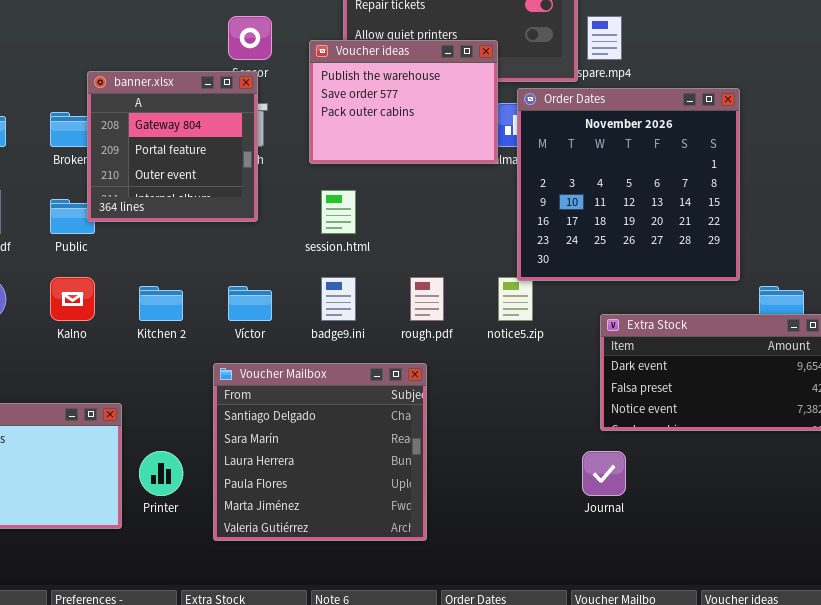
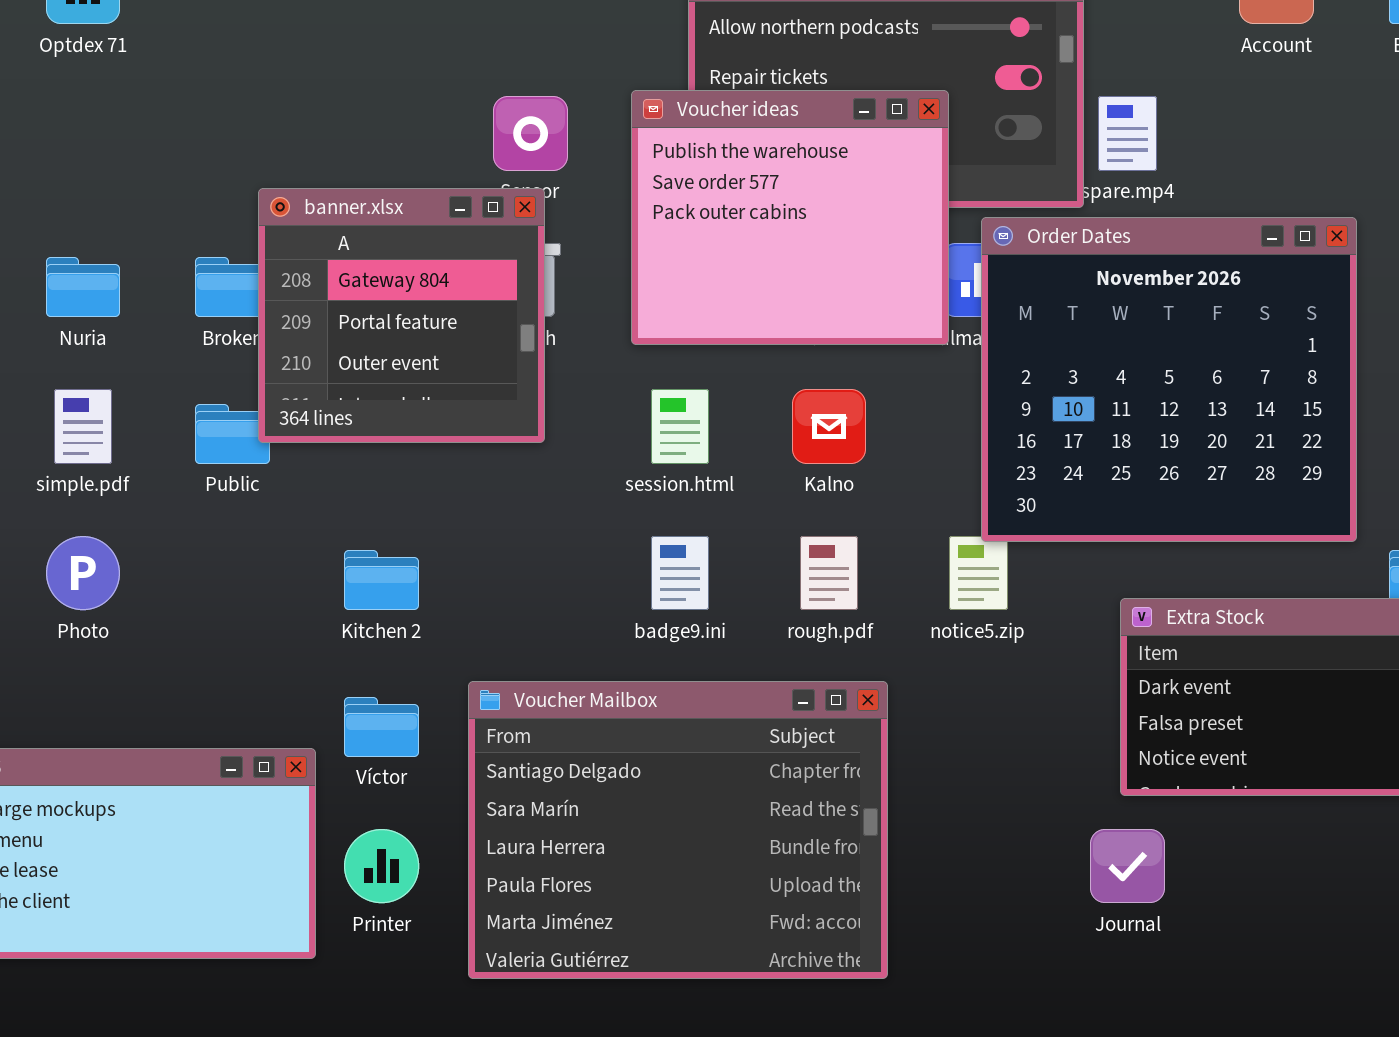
Voucher ideas: [309,40,498,164] -> [631,90,949,345], resized
Kalno: [50,277,95,321] -> [792,389,866,464], moved
Víctor: [228,286,272,321] -> [344,697,419,757], moved
Voucher Mailbox: [213,363,427,541] -> [468,681,888,979], resized

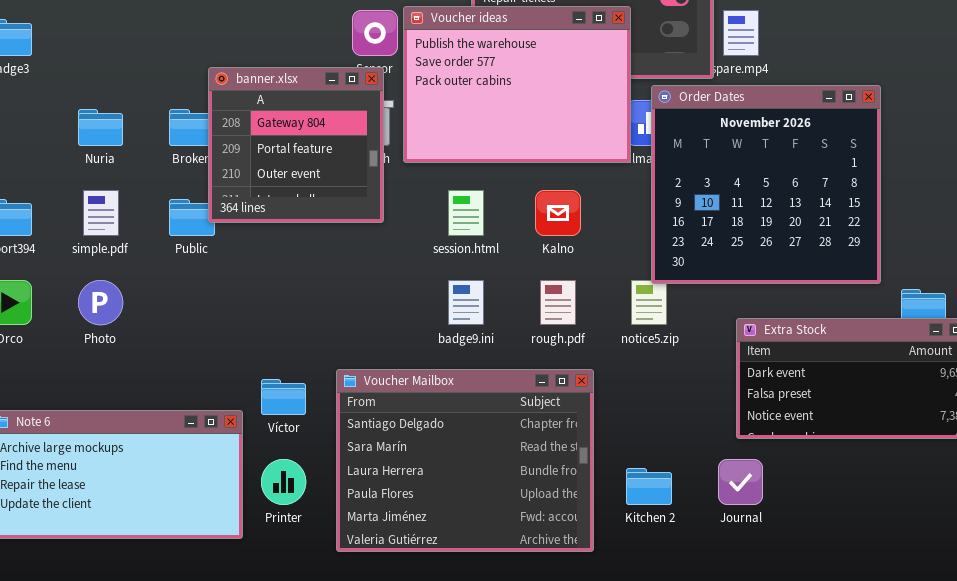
Voucher ideas: [631,90,949,345] -> [403,6,631,163], resized
Kitchen 2: [344,550,419,610] -> [626,468,672,505], moved

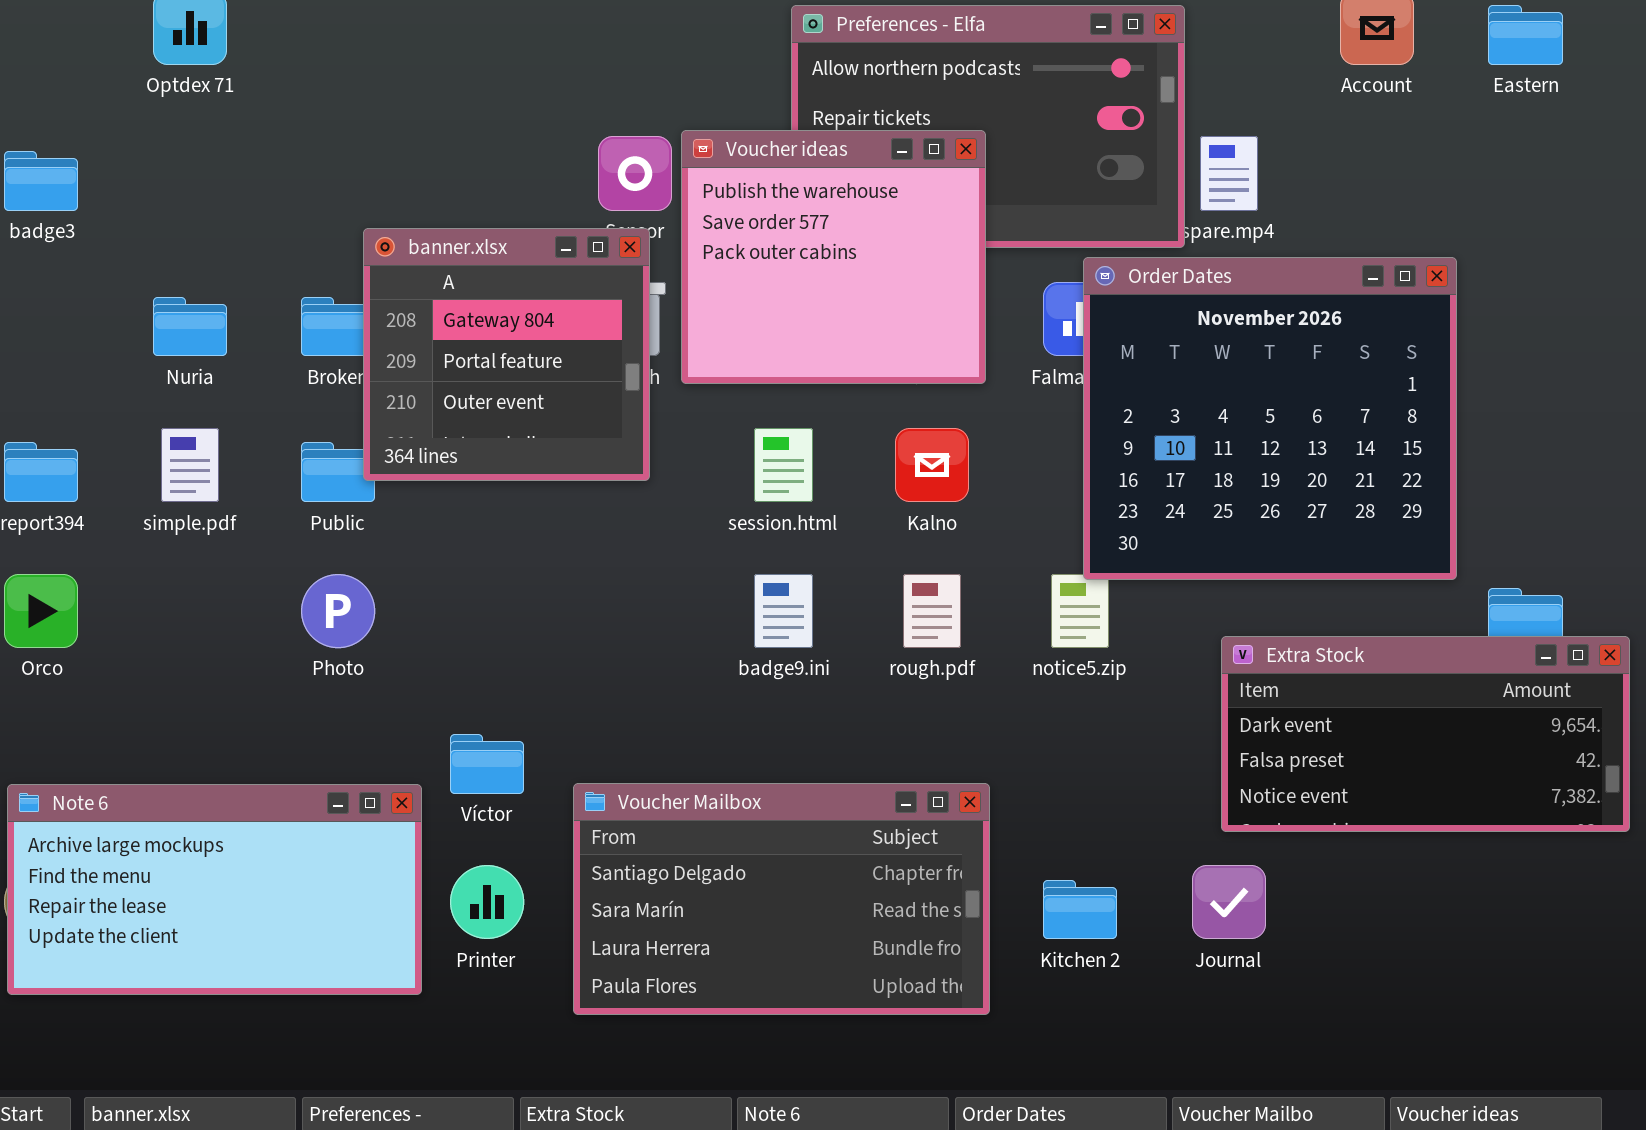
Voucher ideas: [403,6,631,163] -> [681,130,986,384], resized
Photo: [78,280,123,325] -> [301,574,375,648], moved
Voucher Mailbox: [336,369,594,552] -> [573,783,990,1015], resized

